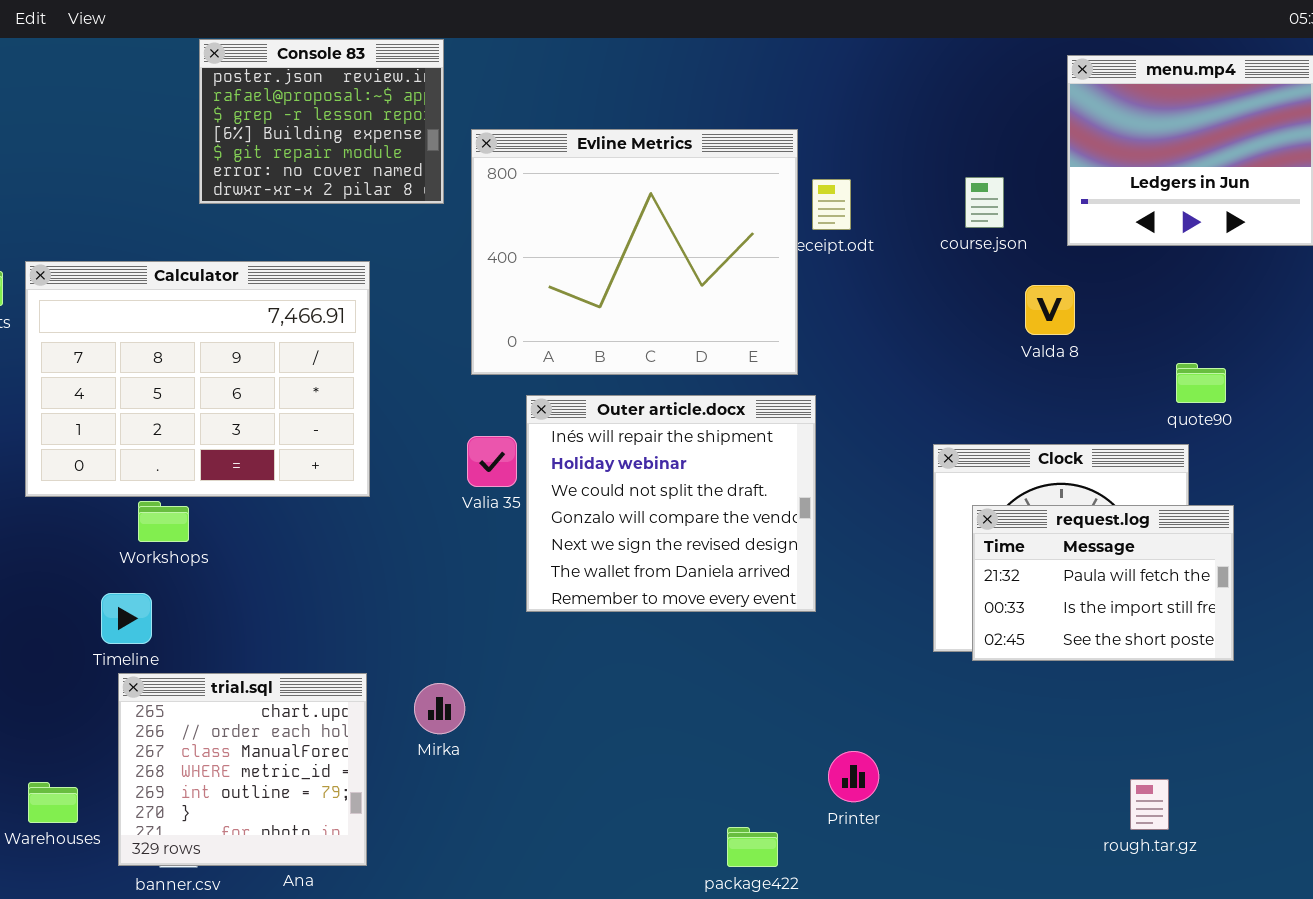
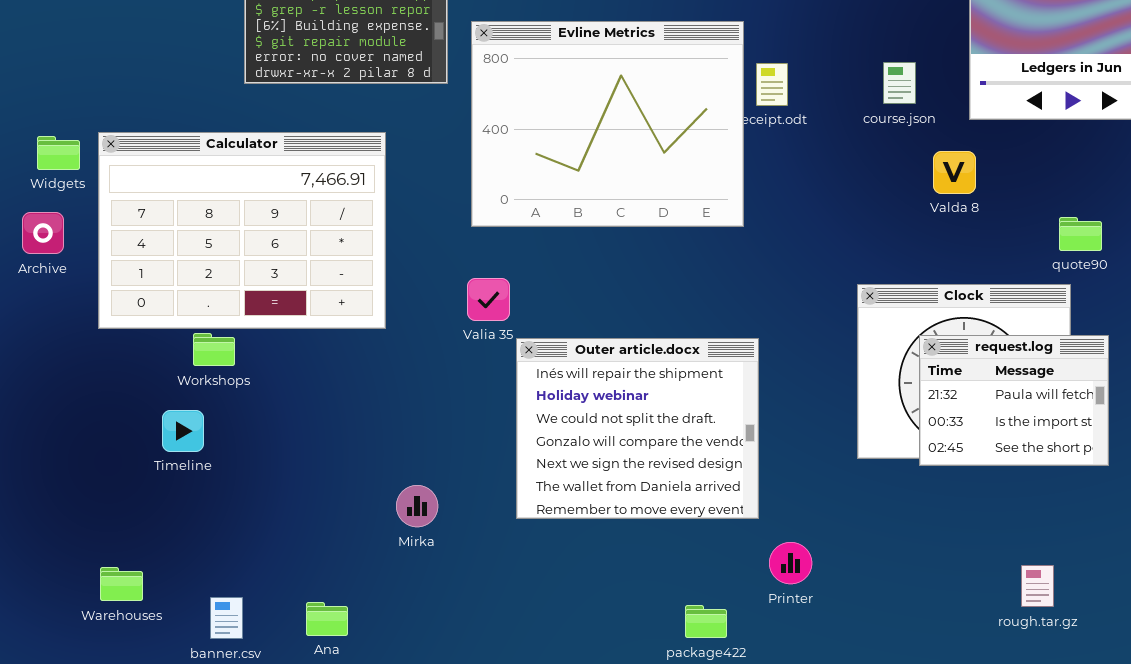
Outer article.docx: [526,395,816,612] -> [516,338,759,519], moved
request.log: [972,505,1234,661] -> [919,335,1109,466], resized
trial.sql: [118,673,367,866] -> none, closed
Mirka: [414,683,465,734] -> [396,485,438,527], moved

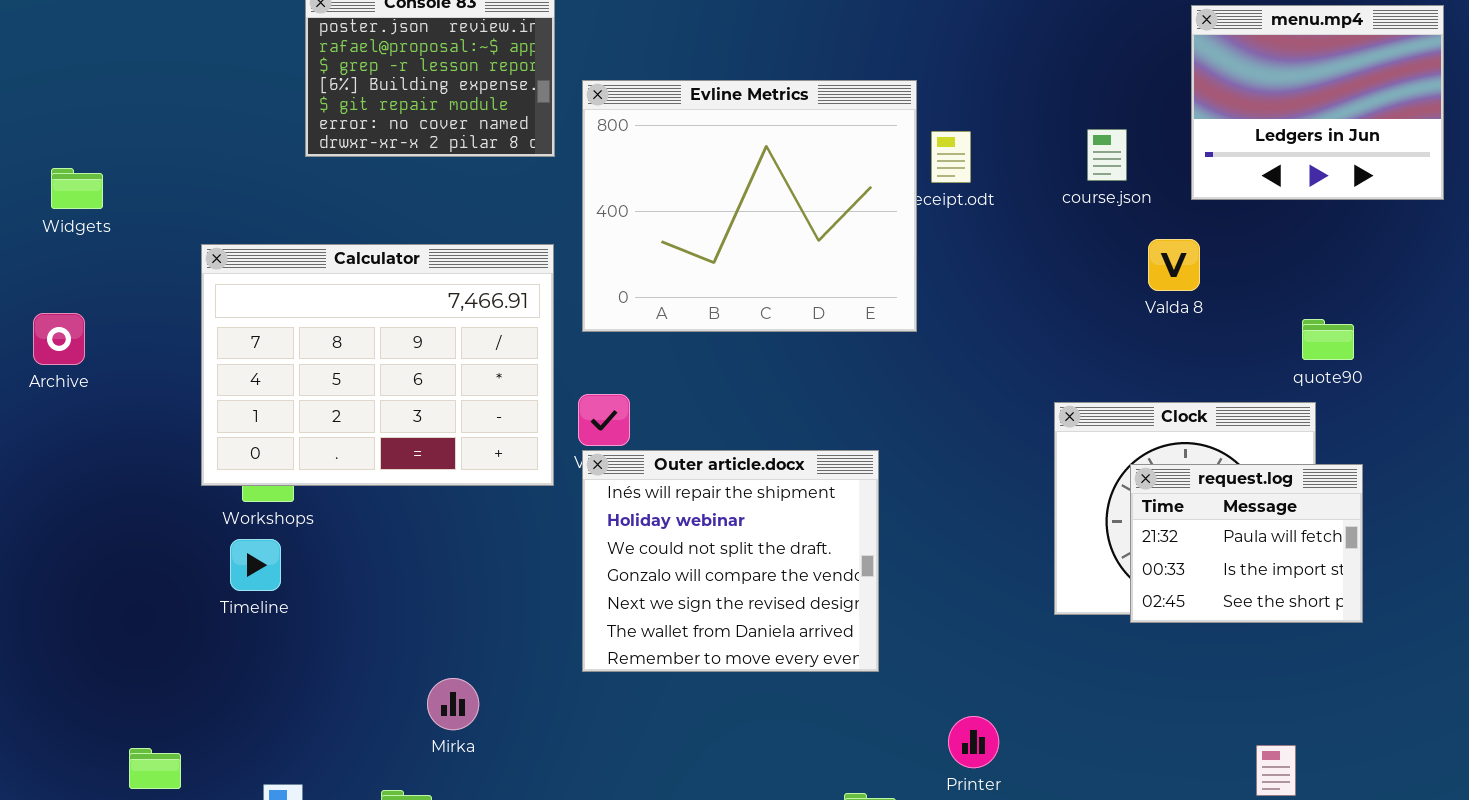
Calculator: [98,132,386,329] -> [201,244,554,486], moved
Widgets: [37,136,80,170] -> [51,168,103,209], moved
Outer article.docx: [516,338,759,519] -> [582,450,879,672], moved
Timeline: [162,410,204,452] -> [230,539,281,591], moved
Mirka: [396,485,438,527] -> [427,678,479,730], moved

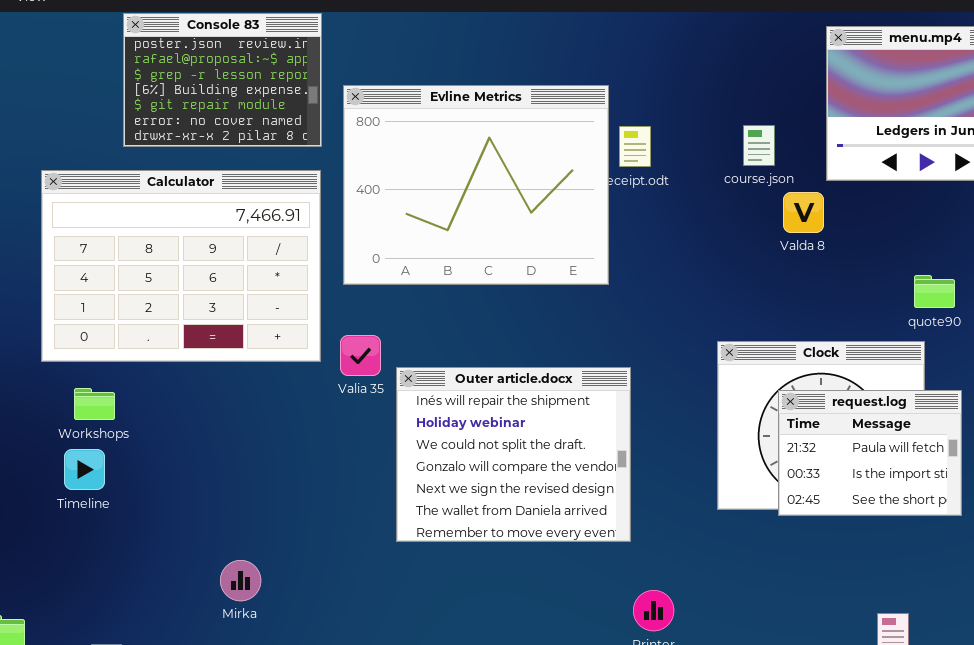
Valda 8: [1148,239,1200,291] -> [783,192,824,233], moved
Calculator: [201,244,554,486] -> [41,170,321,362], moved
Outer article.docx: [582,450,879,672] -> [396,367,631,542], moved

